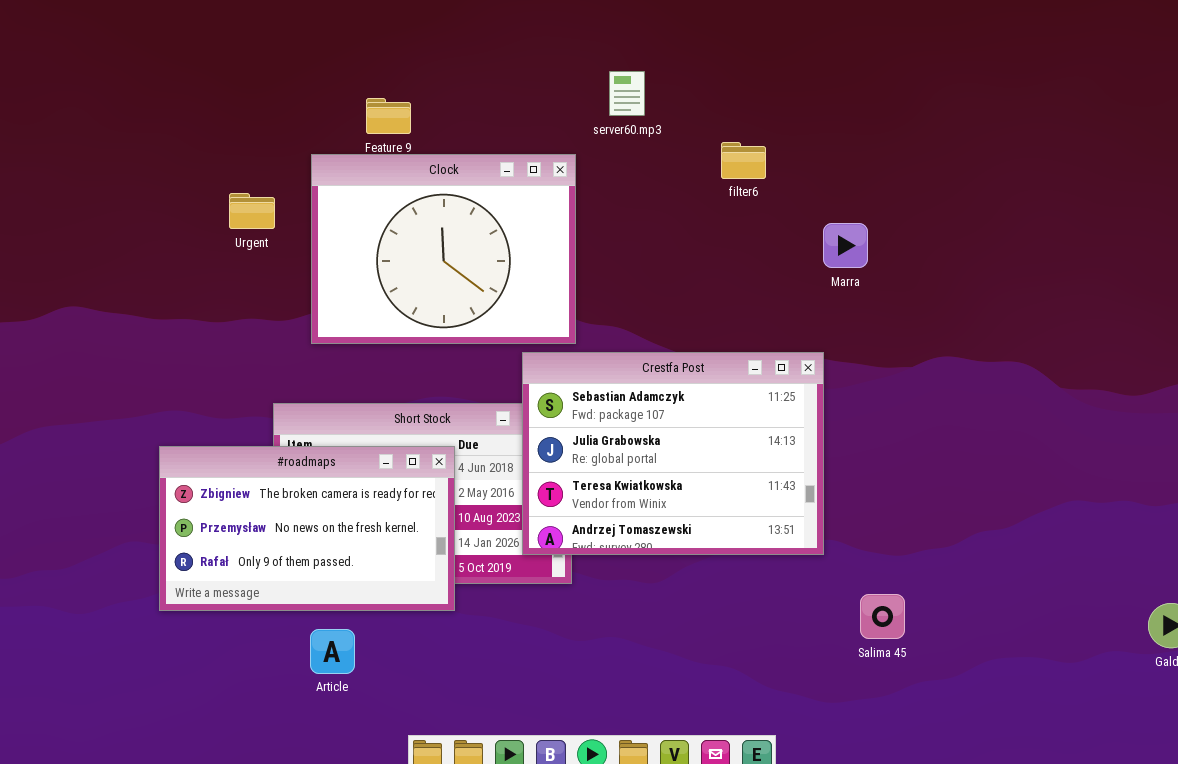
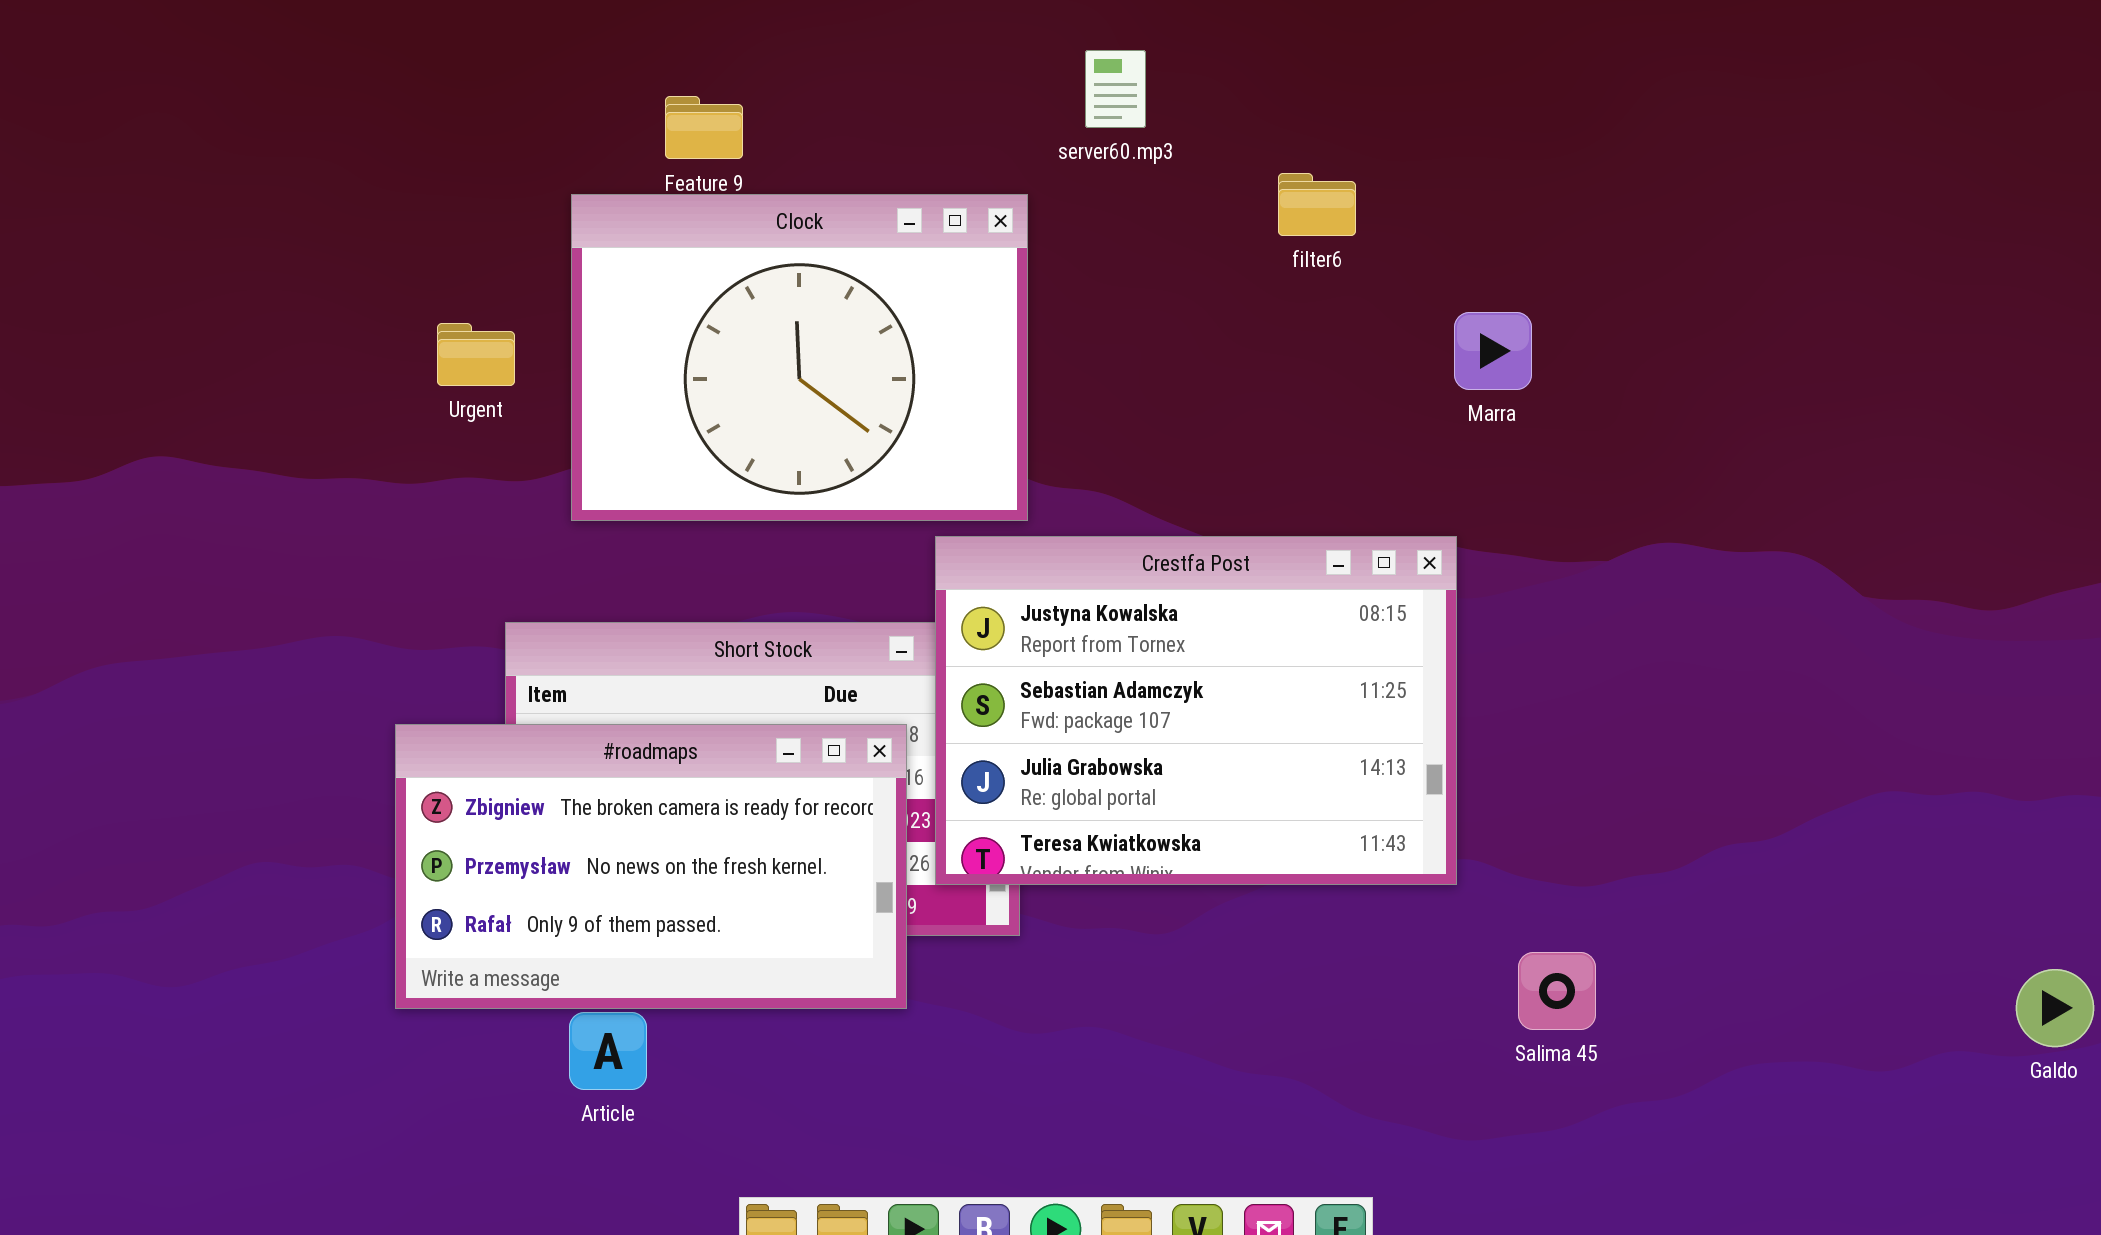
Urgent: [229,193,275,229] -> [437,323,515,386], moved
Crestfa Post: [522,352,824,555] -> [935,536,1457,885], scrolled up 1 row
#roadmaps: [159,446,455,611] -> [395,724,907,1009], moved

